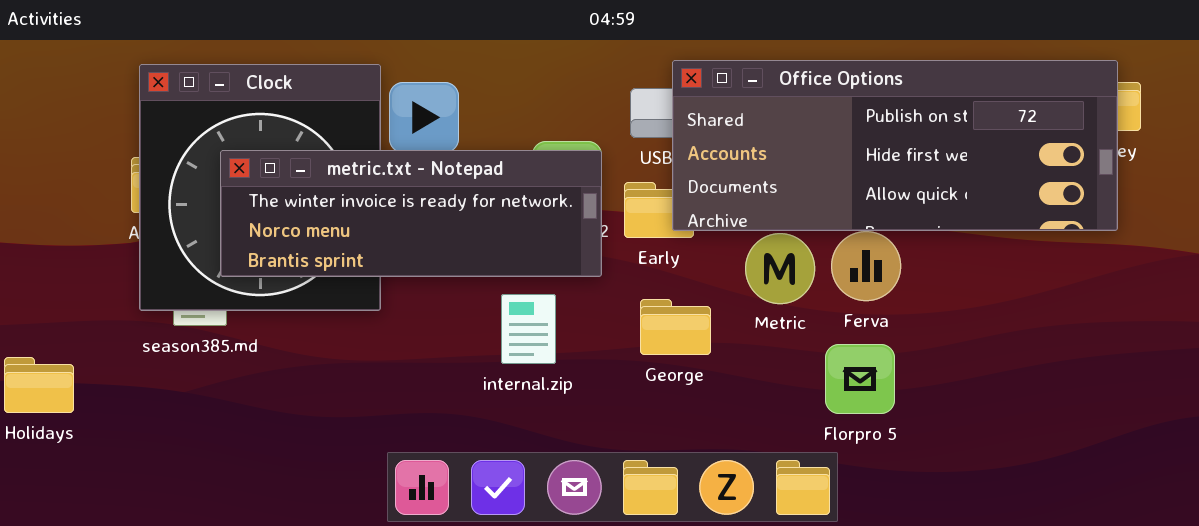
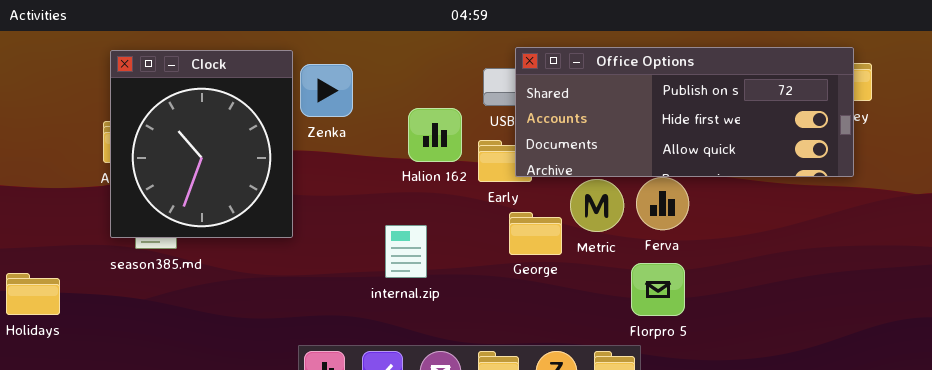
metric.txt - Notepad: [220,150,602,277] -> none, closed
George: [640,299,711,355] -> [509,212,562,255], moved

